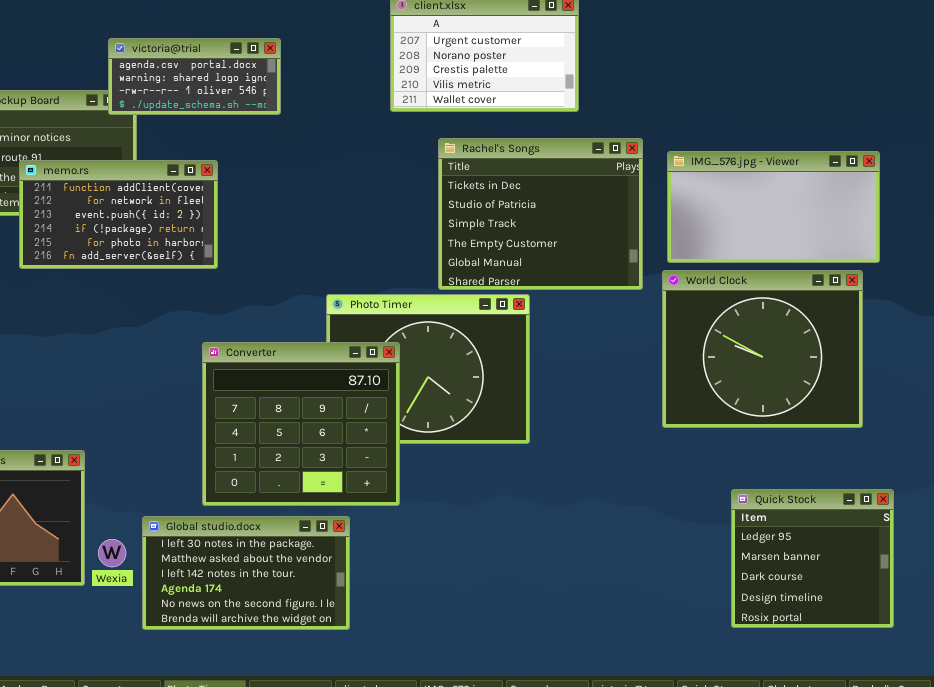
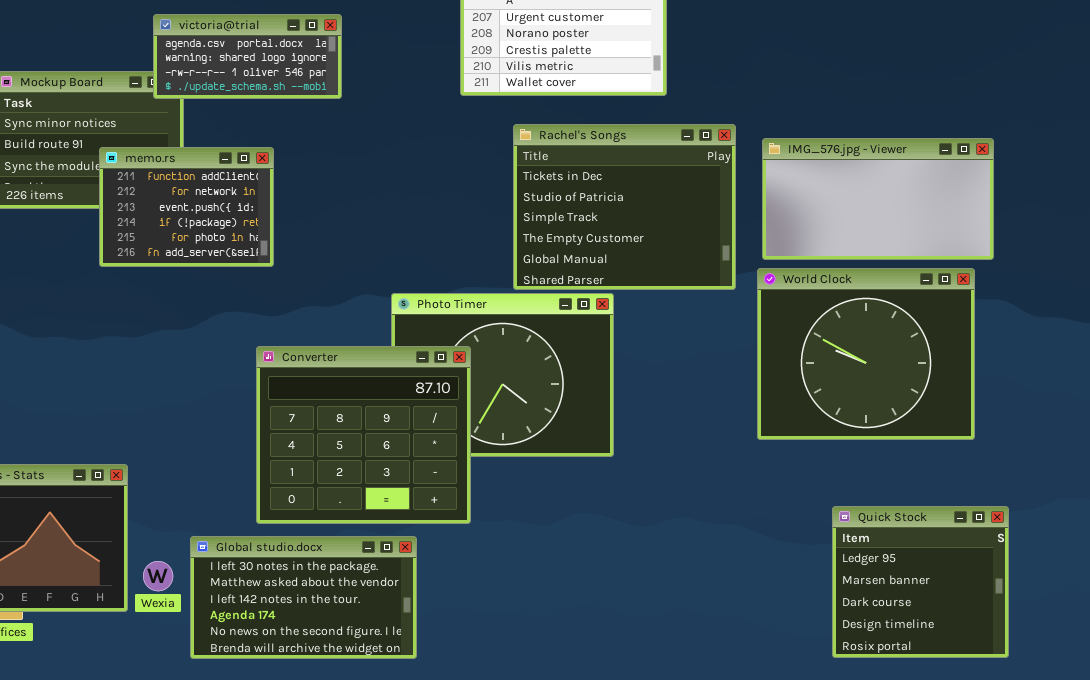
memo.rs: [19,160,218,269] -> [99,147,274,267], resized

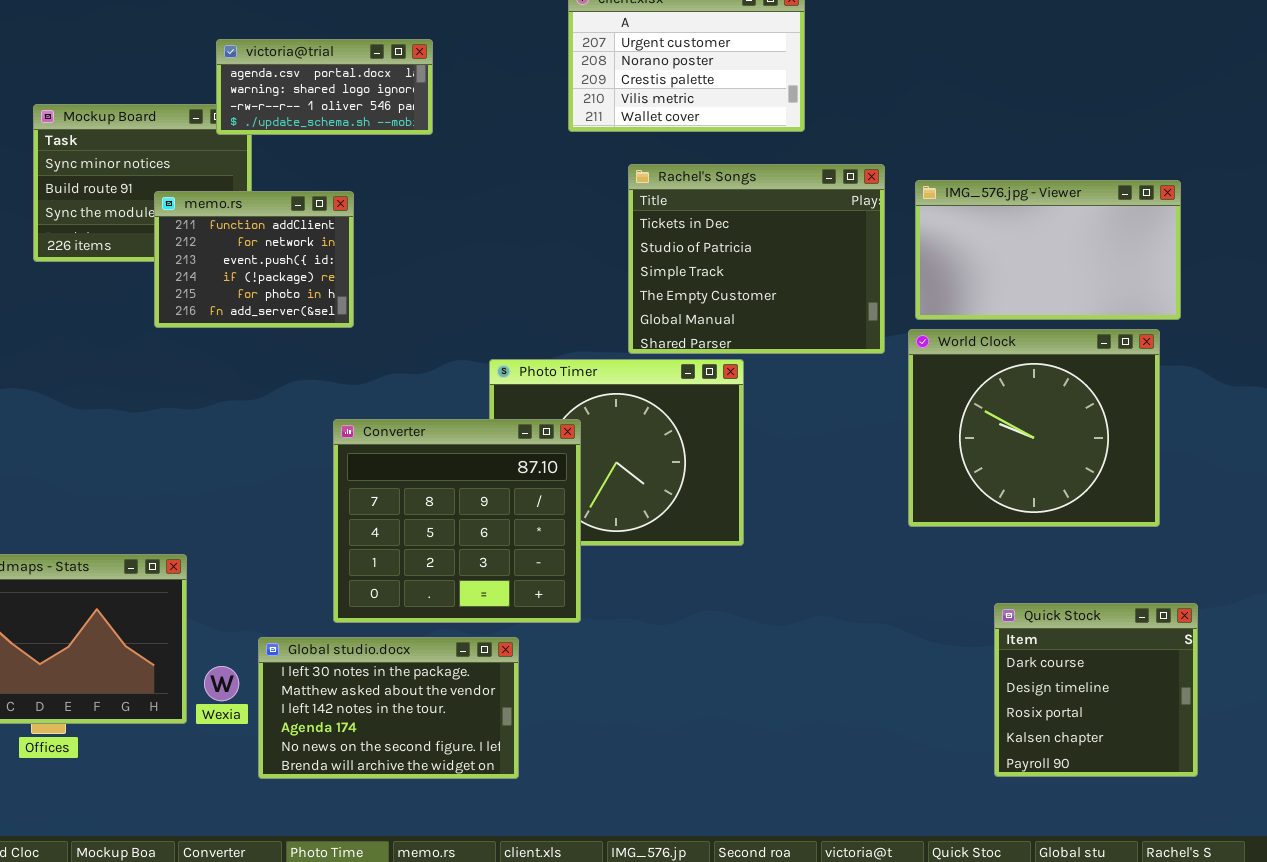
Quick Stock: [832,506,1009,658] -> [994,603,1198,777], scrolled down 2 rows

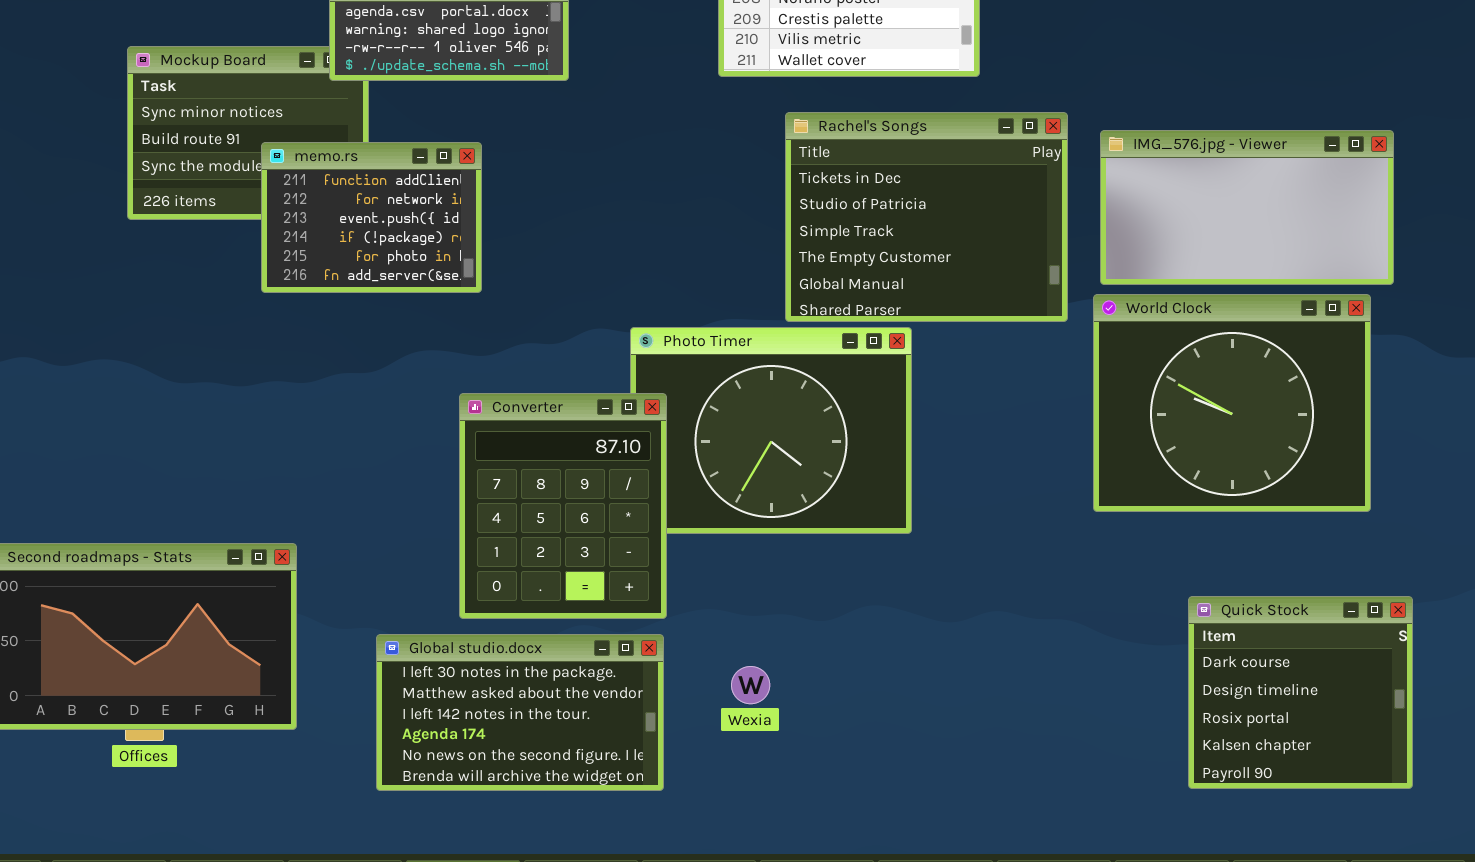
Converter: [333,419,581,623] -> [459,393,667,619], resized
Wexia: [204,666,239,701] -> [731,666,770,704], moved

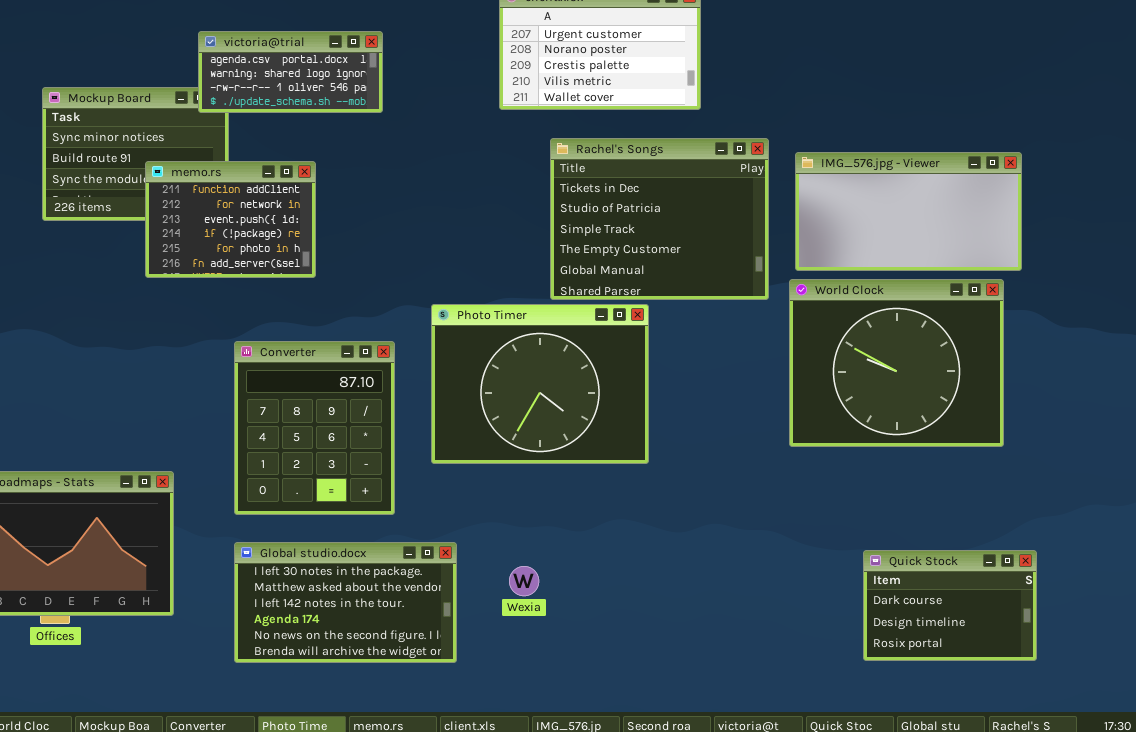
Converter: [459,393,667,619] -> [234,341,395,515], moved
Quick Stock: [1188,596,1413,789] -> [863,550,1037,661], resized

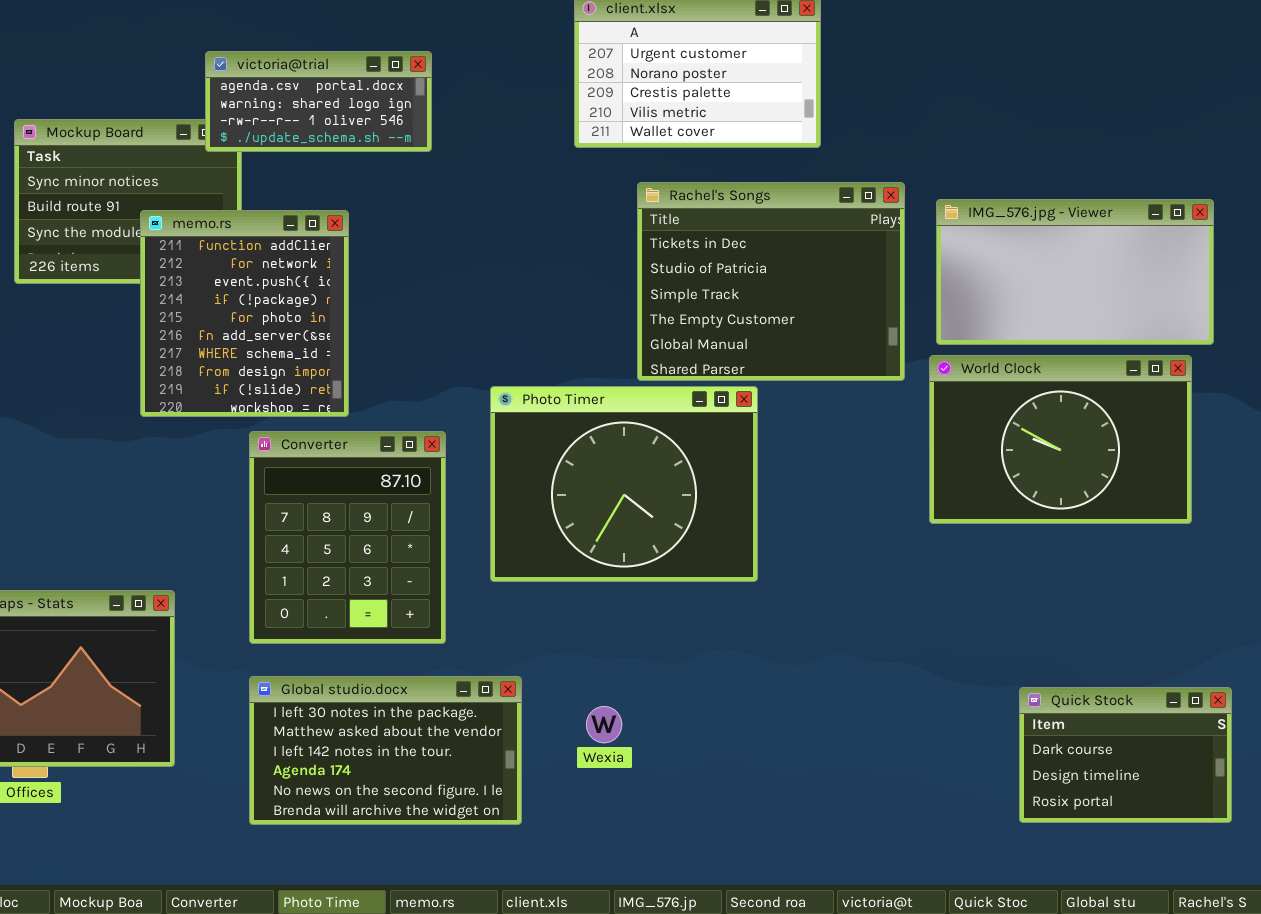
memo.rs: [145,161,316,278] -> [140,210,349,417], resized
World Clock: [789,279,1004,447] -> [929,355,1192,524], resized

